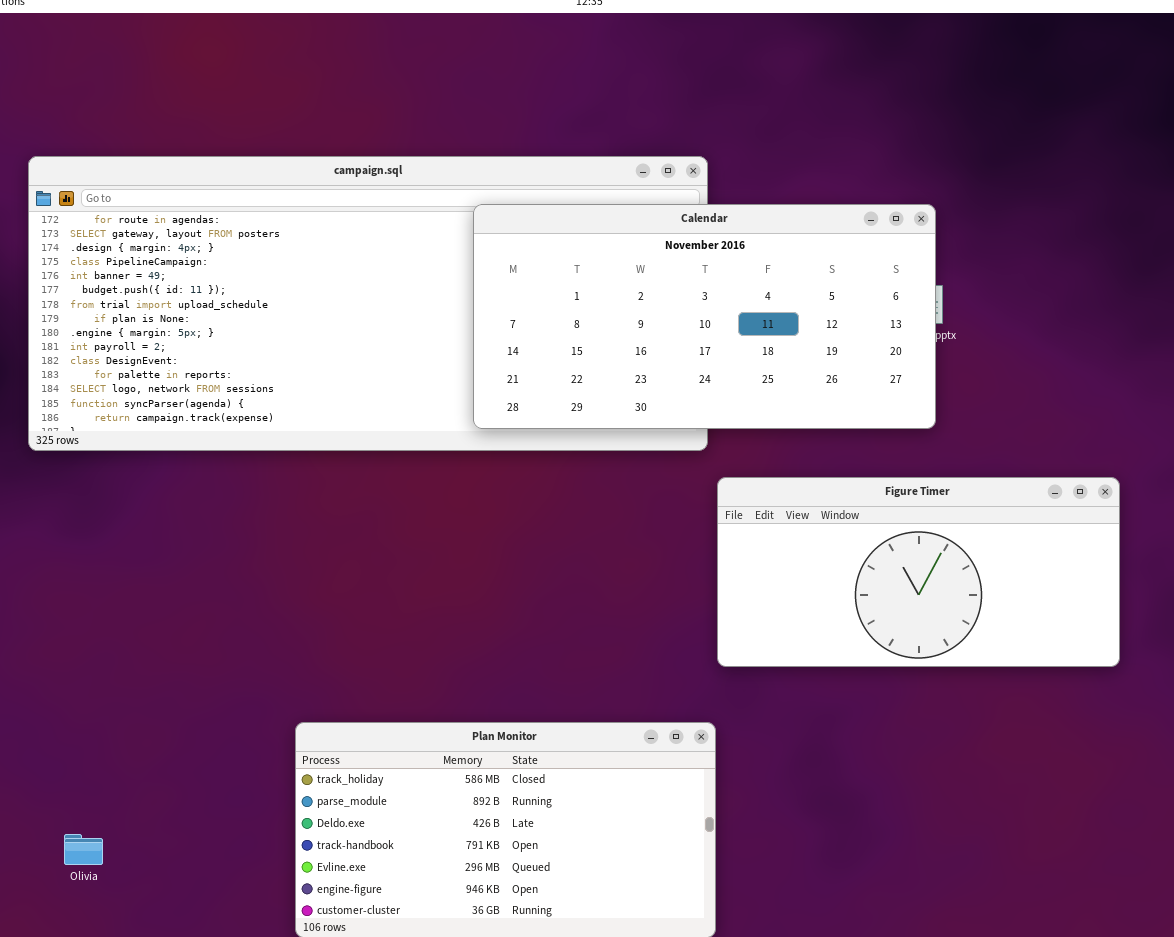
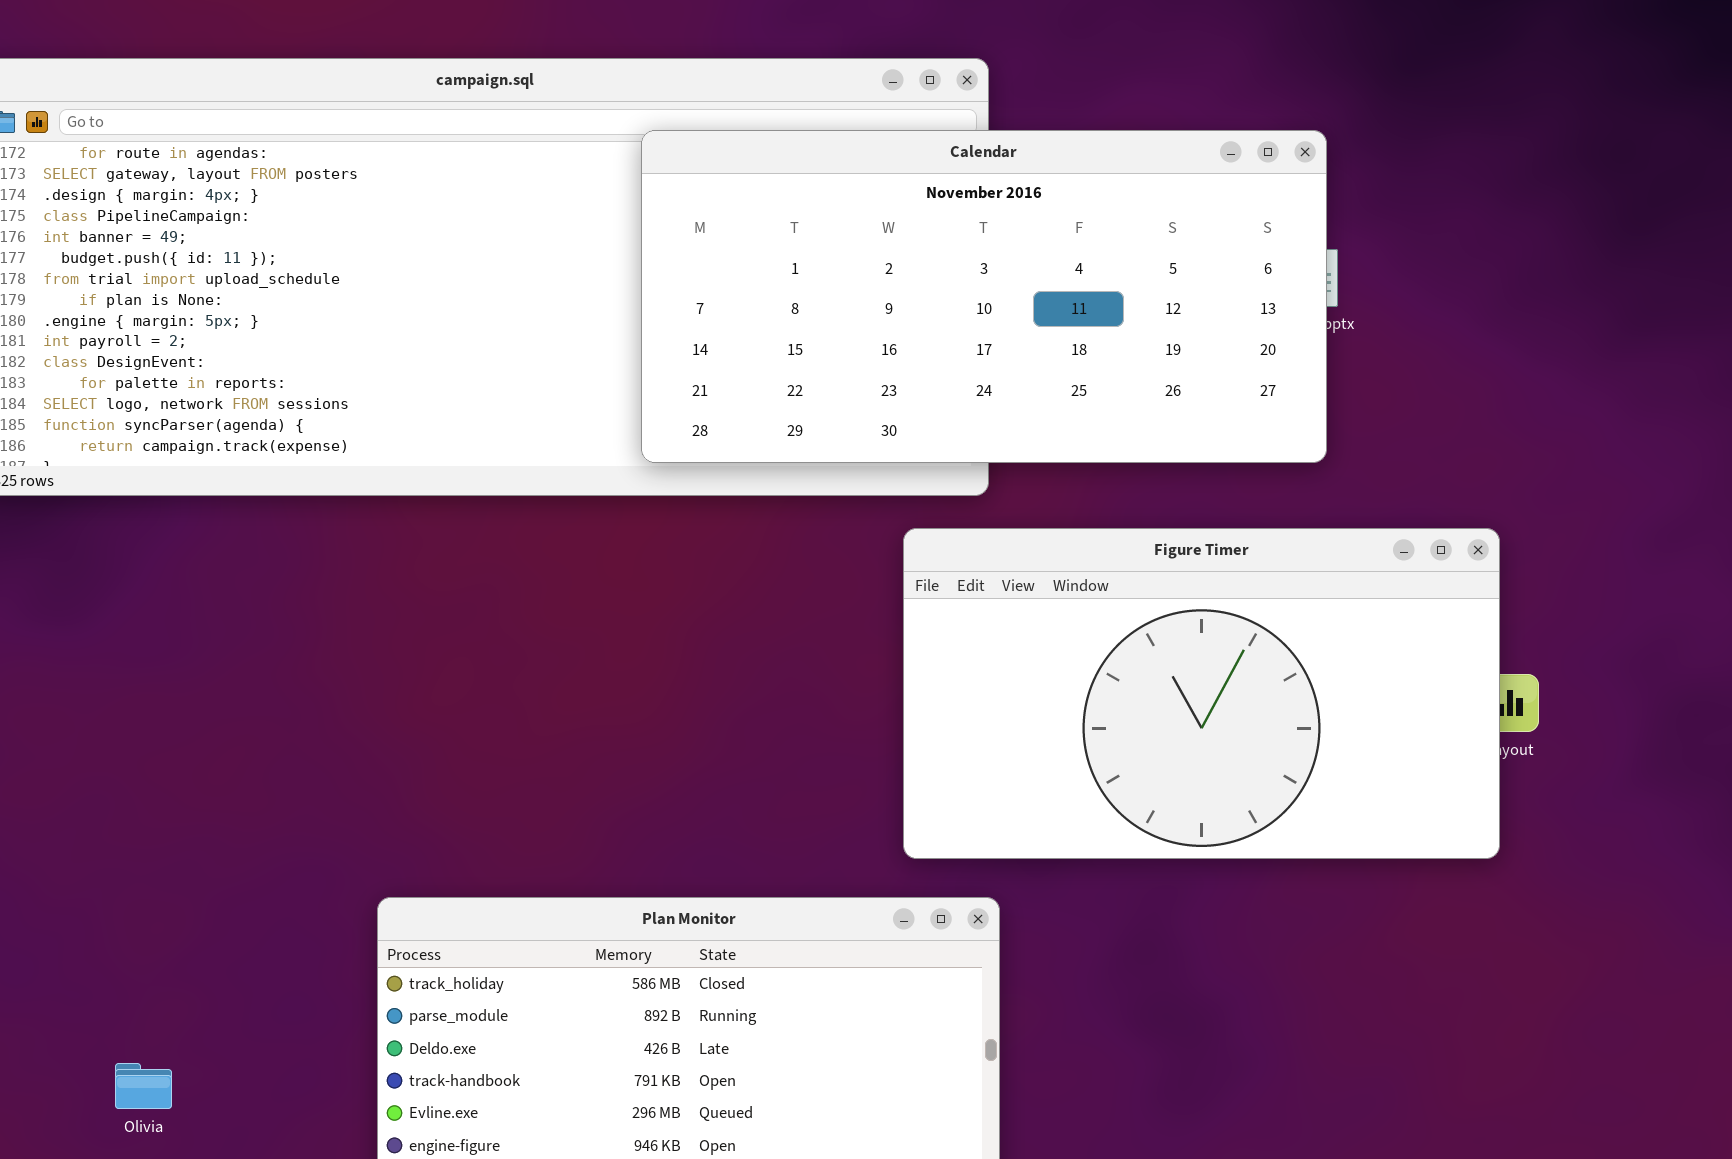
Figure Timer: [717,477,1120,667] -> [903,528,1500,859], moved, resized
Olivia: [64,834,103,865] -> [115,1063,172,1109], moved

